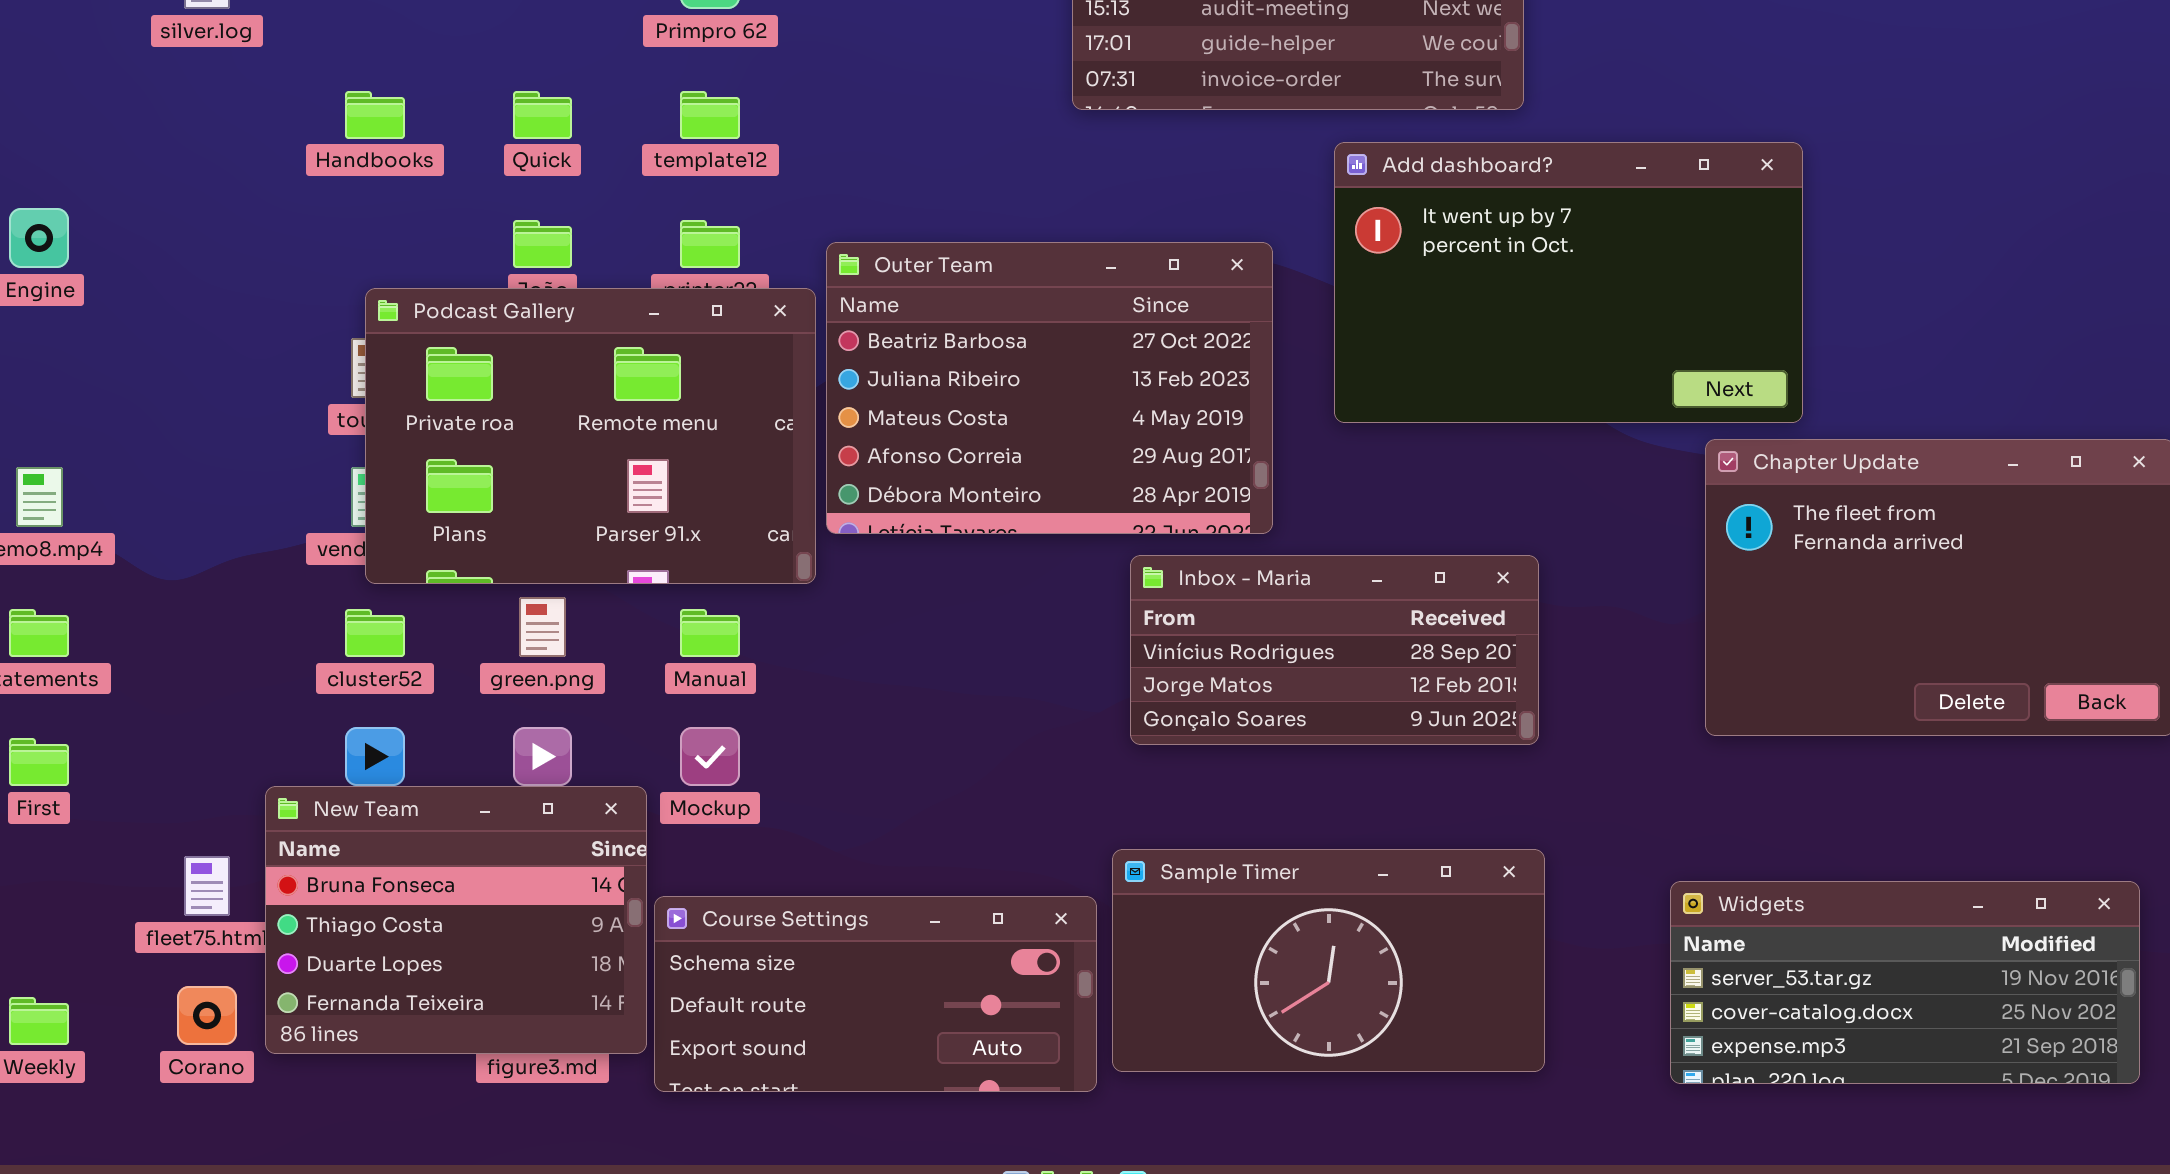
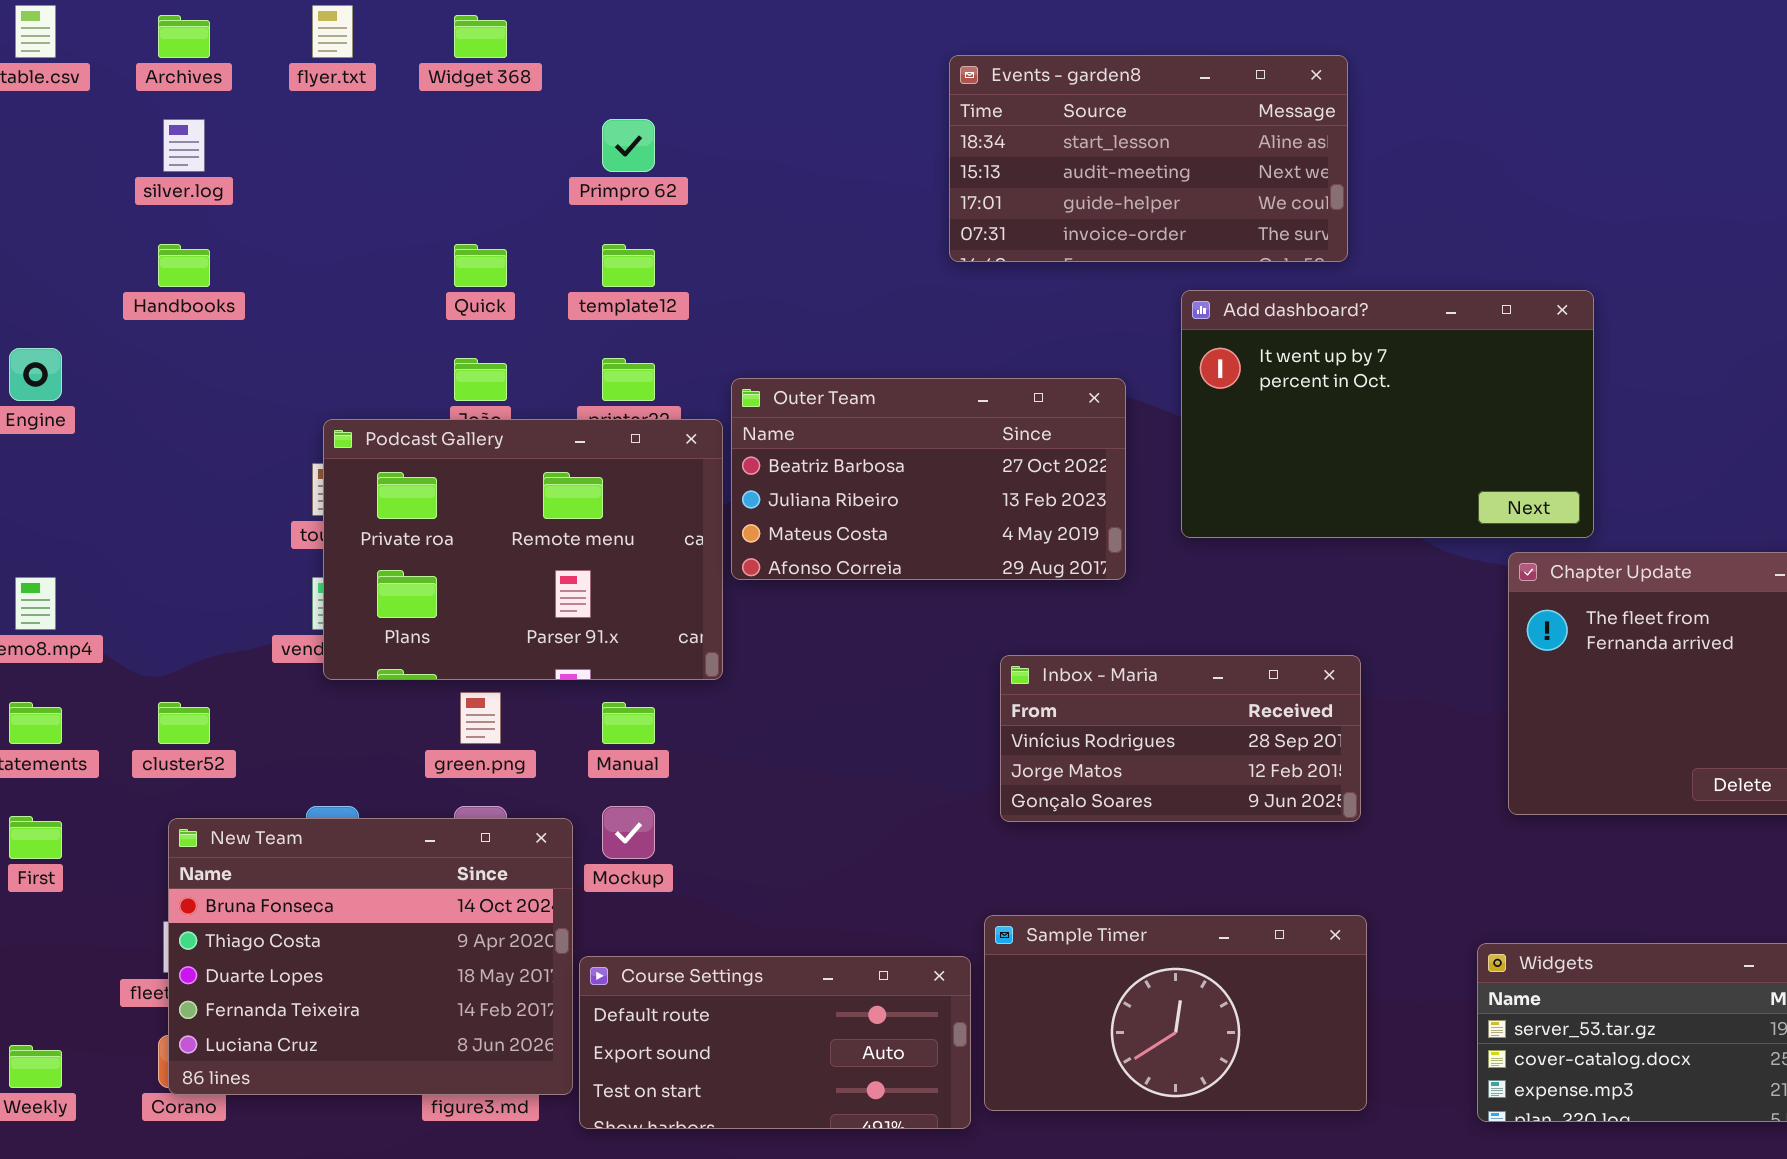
Handbooks: [345,91,405,139] -> [158,244,210,287], moved
Outer Team: [826,242,1273,534] -> [731,378,1126,580], resized
cluster52: [345,609,405,657] -> [158,702,210,744], moved
New Team: [265,786,647,1054] -> [168,818,573,1095], resized
Course Settings: [654,896,1097,1092] -> [579,956,971,1129], scrolled down 1 row

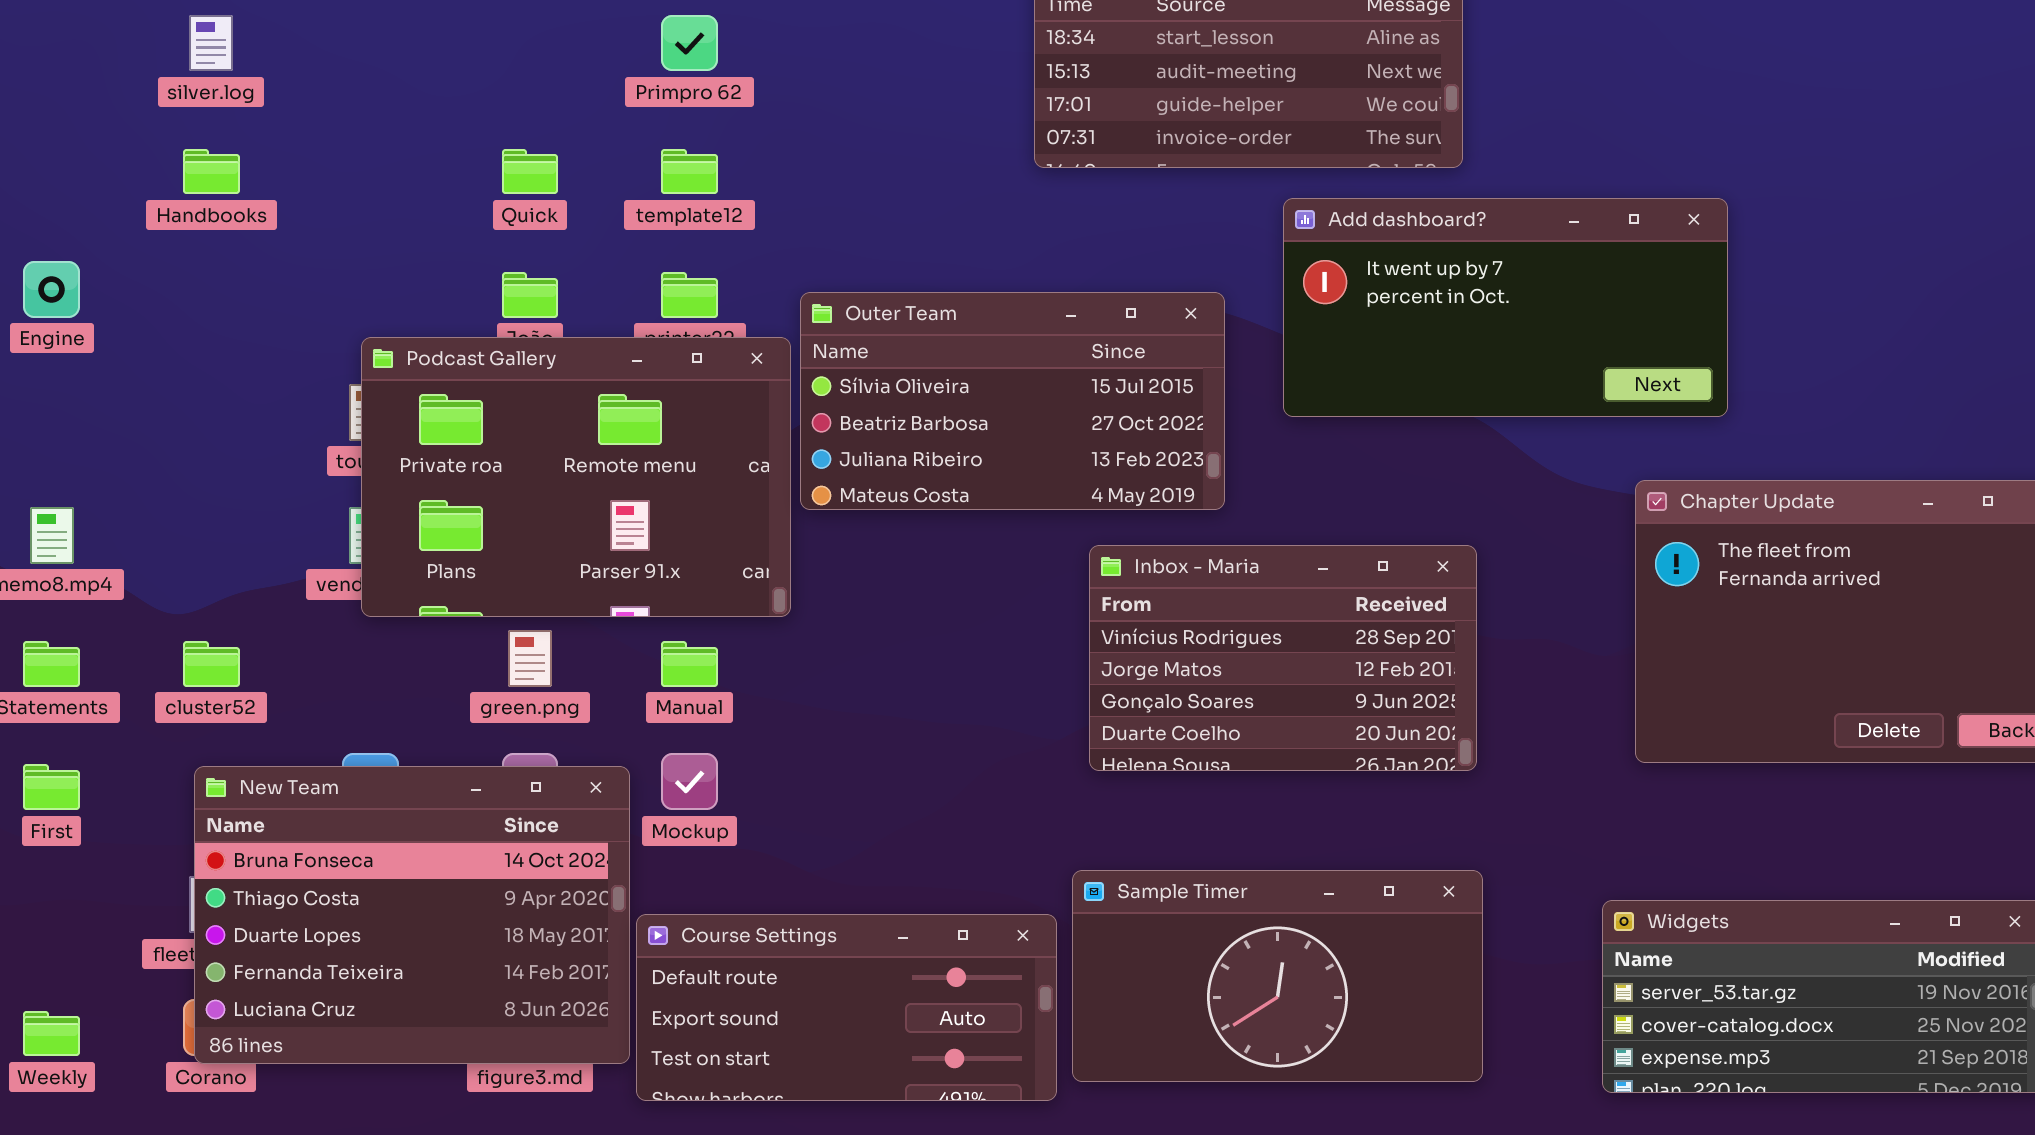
Add dashboard?: [1181,290,1594,538] -> [1283,198,1728,417], resized
Outer Team: [731,378,1126,580] -> [800,292,1225,510], scrolled up 1 row
Inbox - Maria: [1000,655,1361,822] -> [1089,545,1477,771], resized

